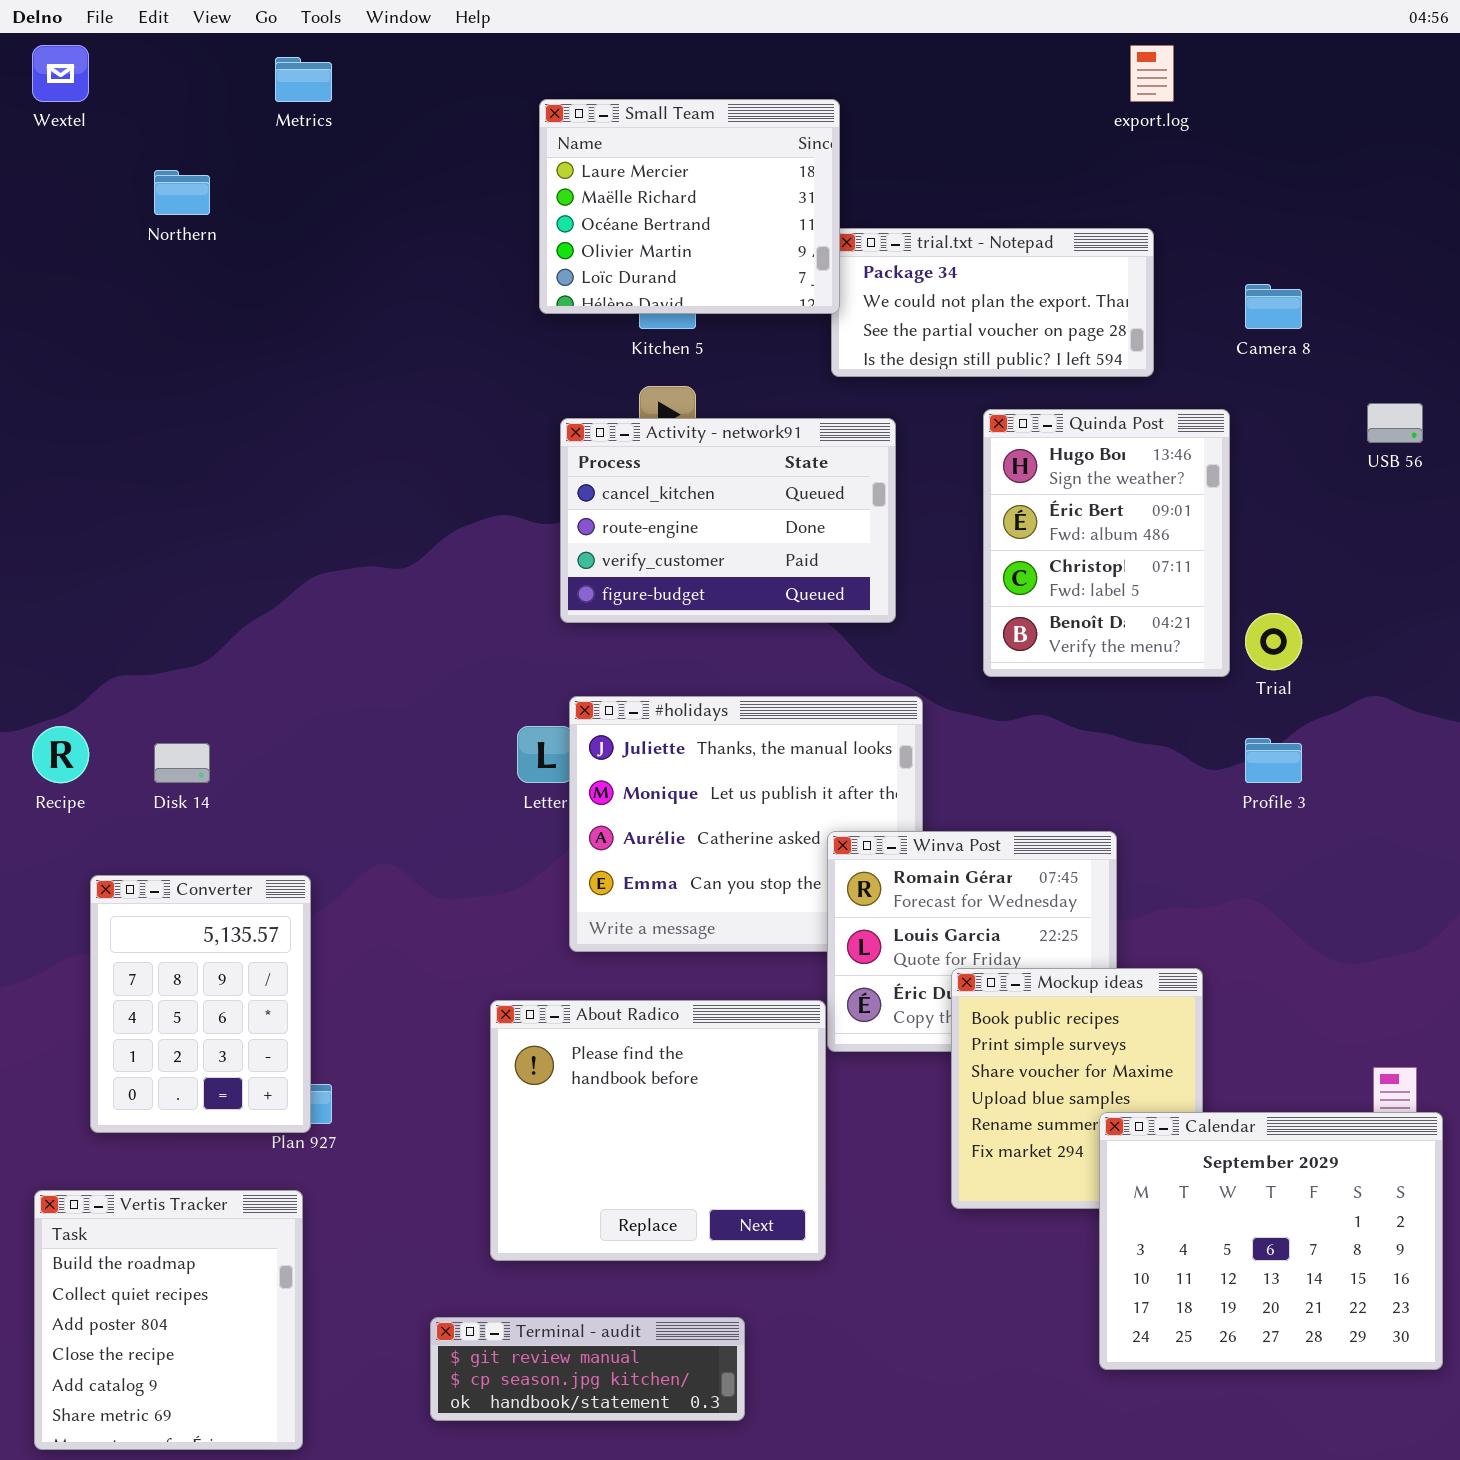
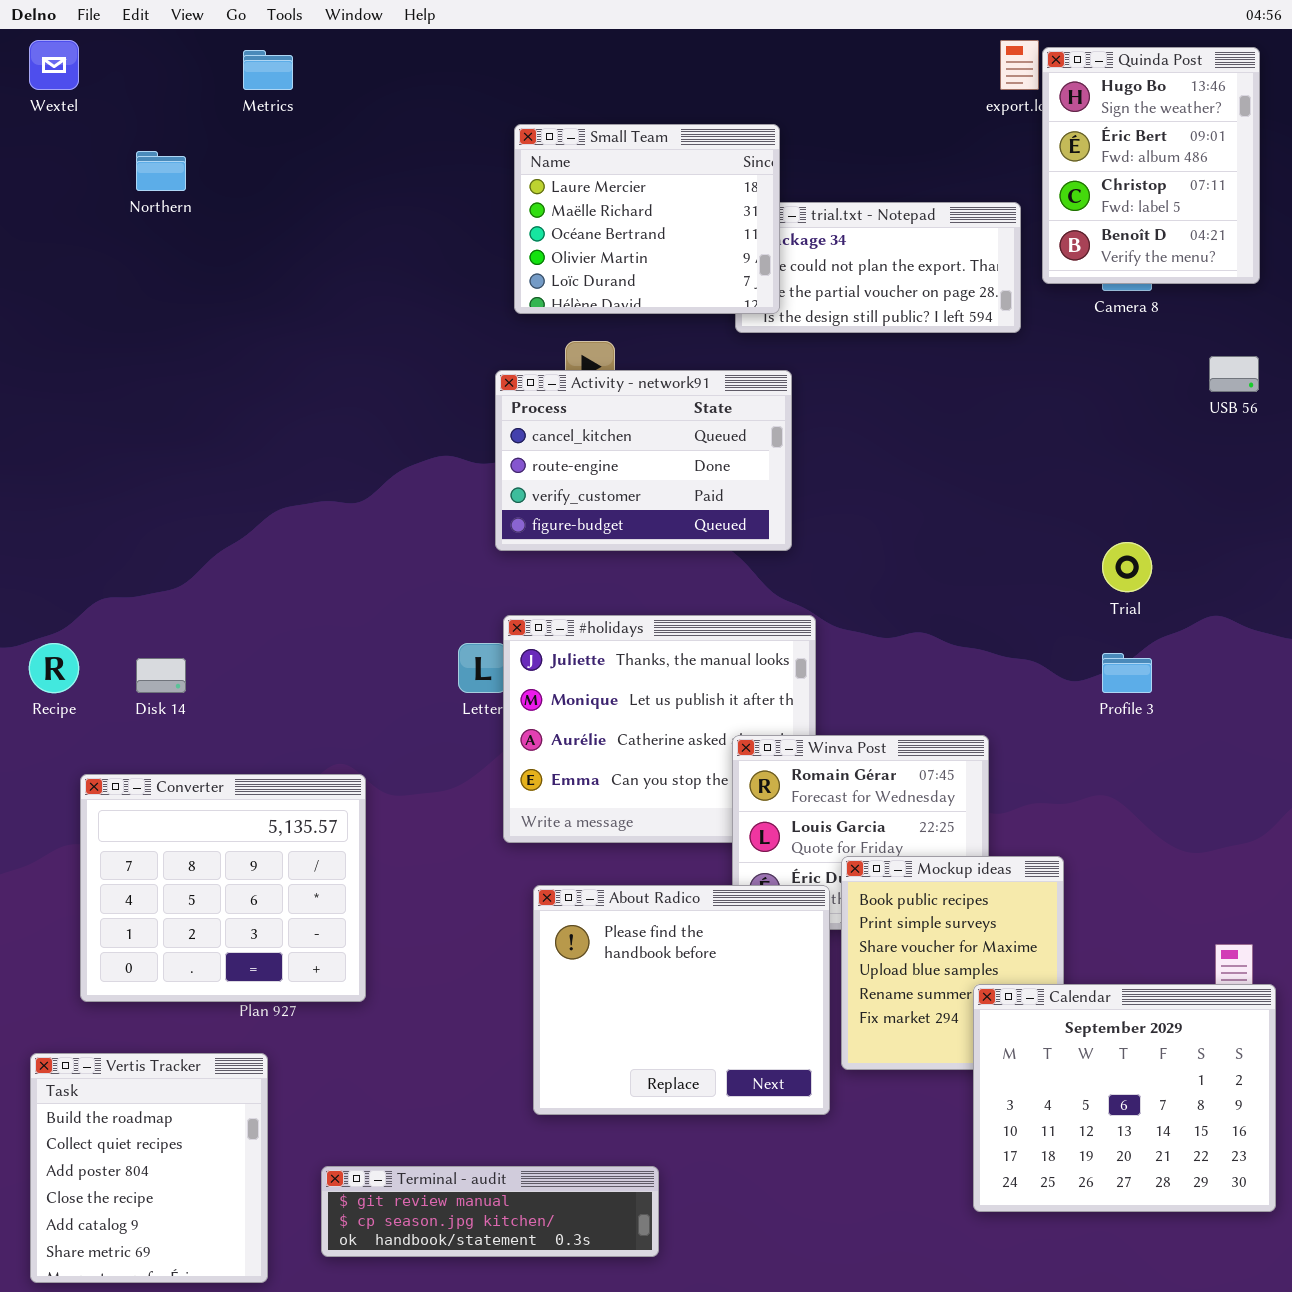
Small Team: [539,99,840,314] -> [514,124,780,314], moved
Quinda Post: [983,409,1230,677] -> [1042,47,1260,284], moved
Converter: [90,875,311,1133] -> [80,774,366,1002], resized
About Radico: [490,1000,826,1261] -> [533,885,830,1115], moved
Terminal - audit: [430,1317,745,1421] -> [321,1166,659,1257], resized

